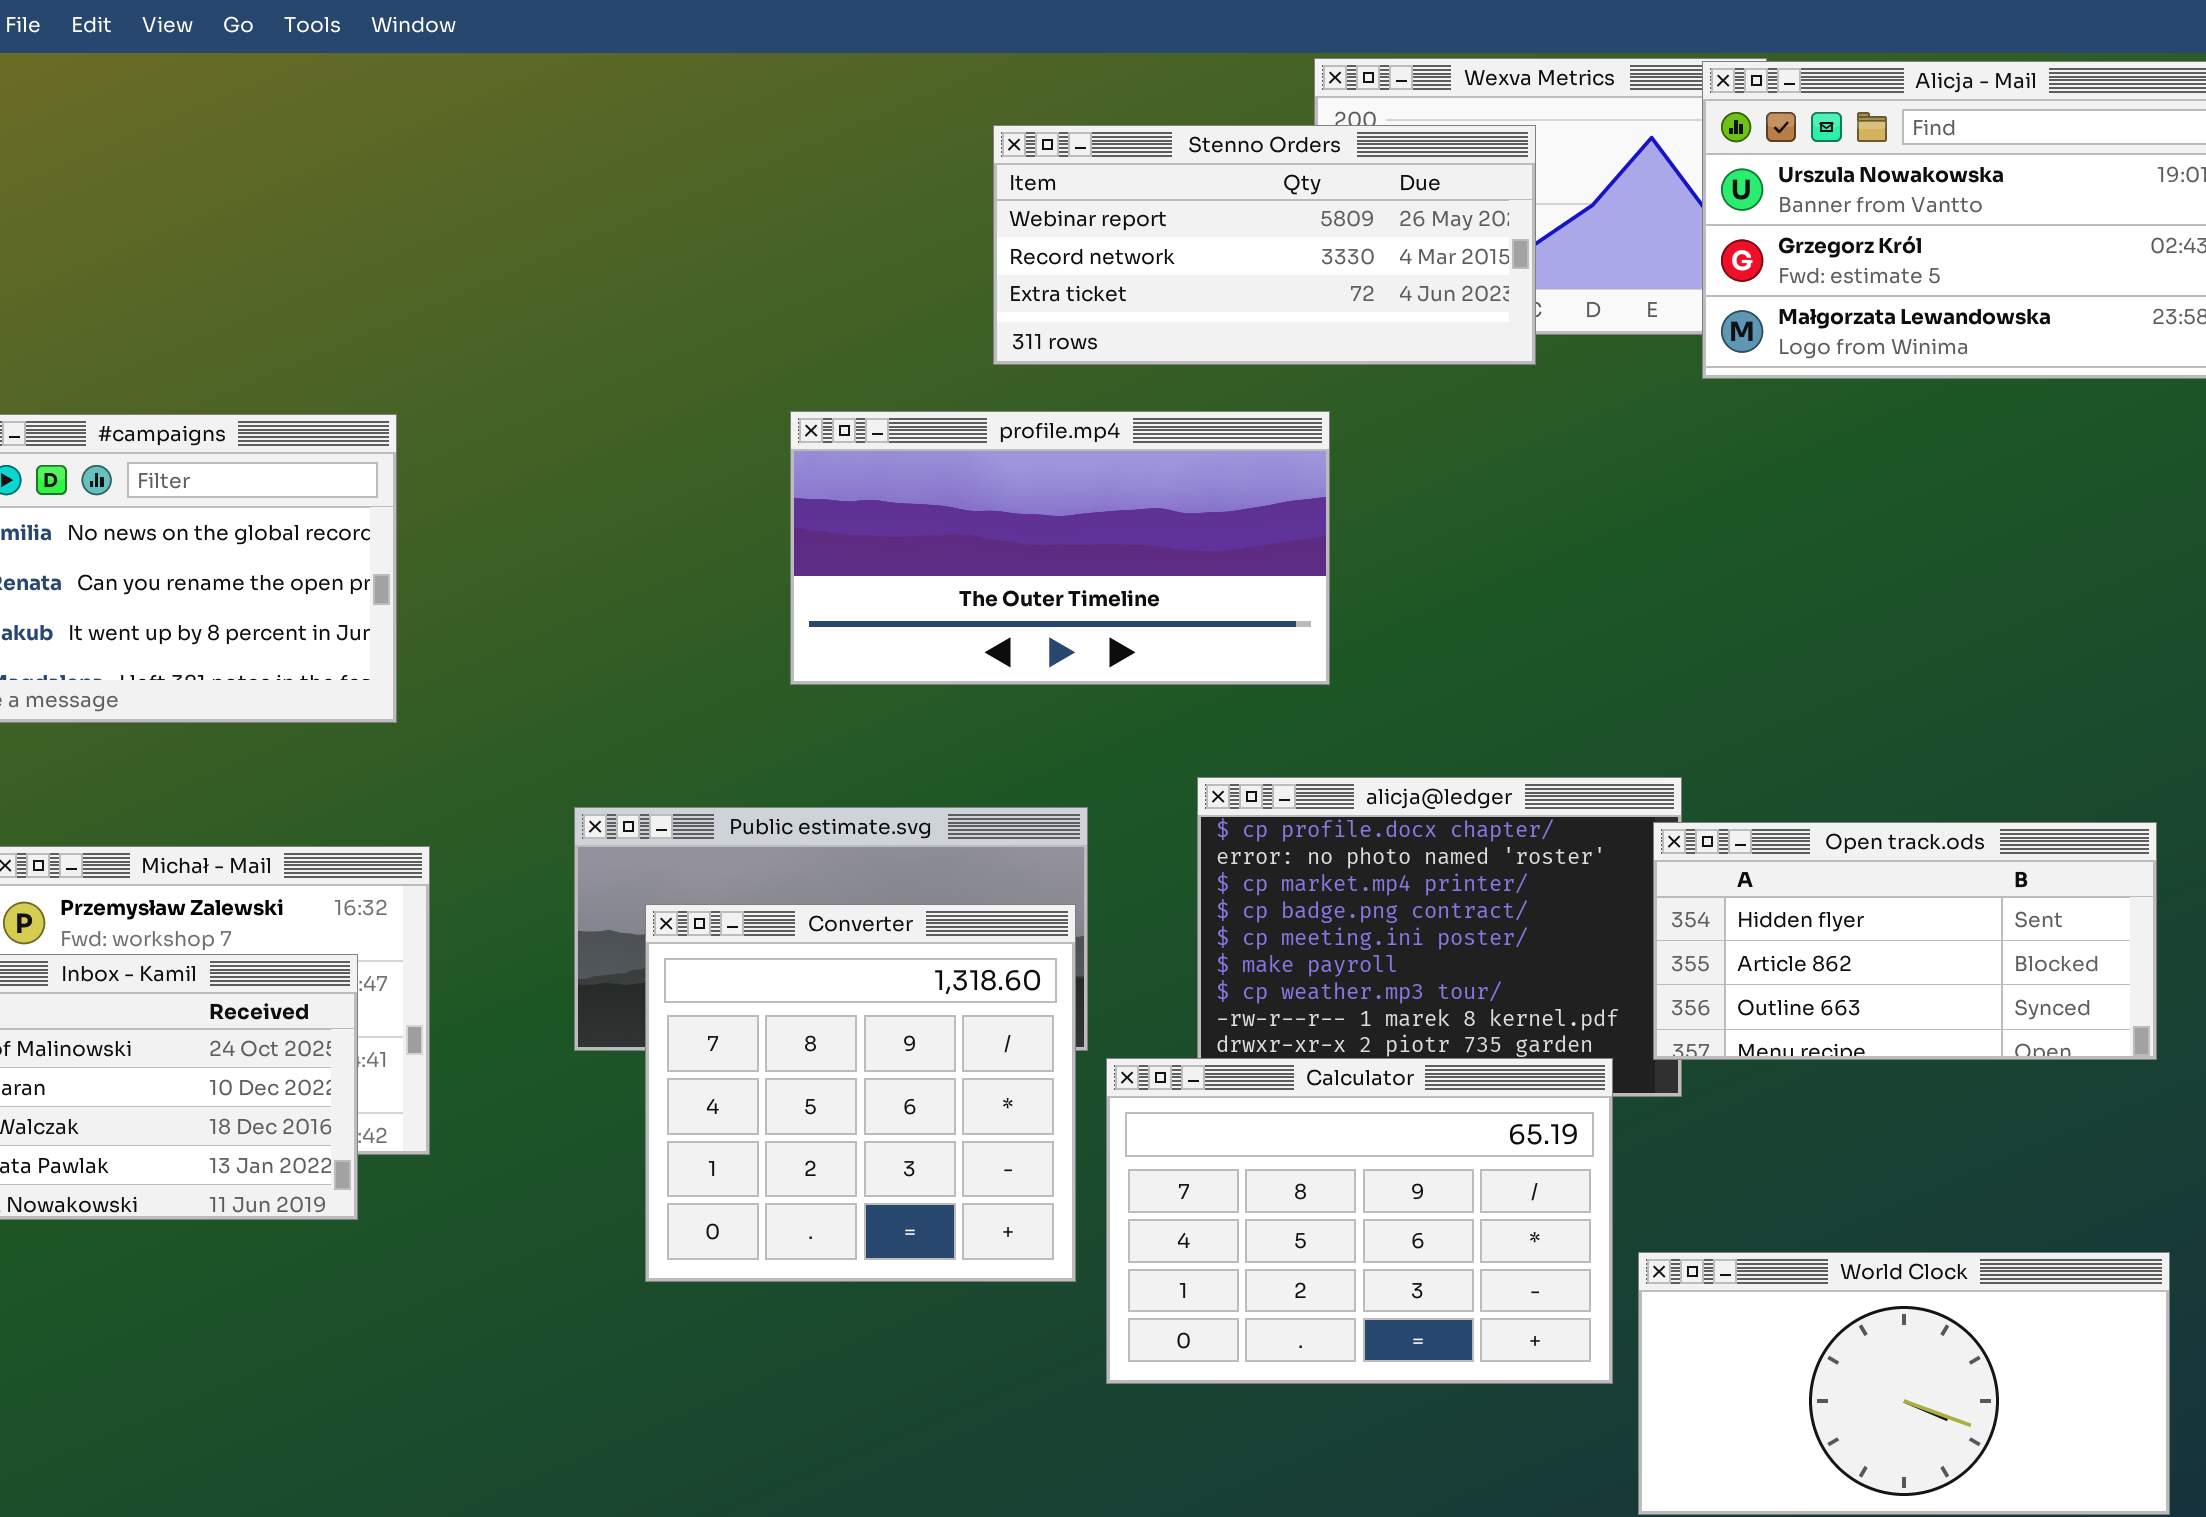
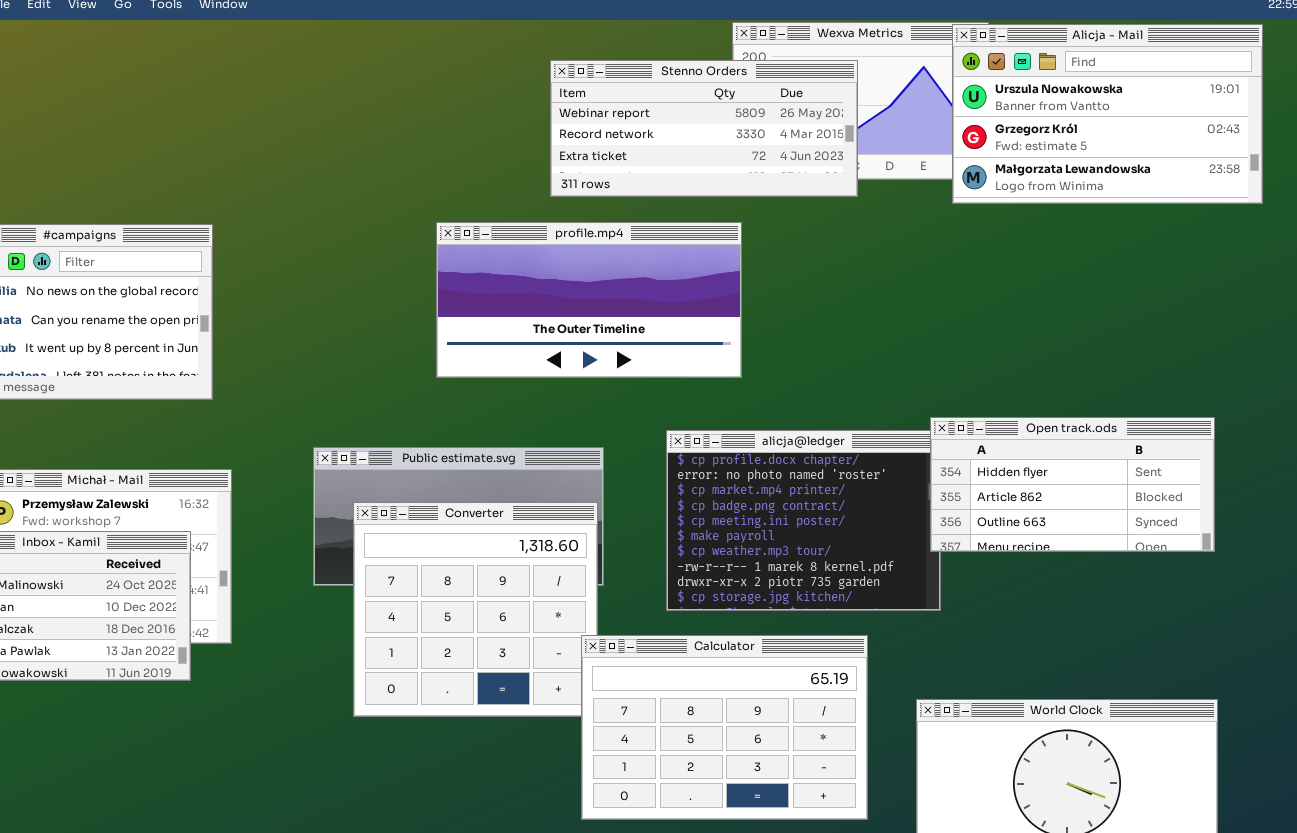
Open track.ods: [1653,822,2157,1060] -> [930,417,1215,552], moved
Calculator: [1106,1058,1613,1384] -> [581,635,868,820], moved

